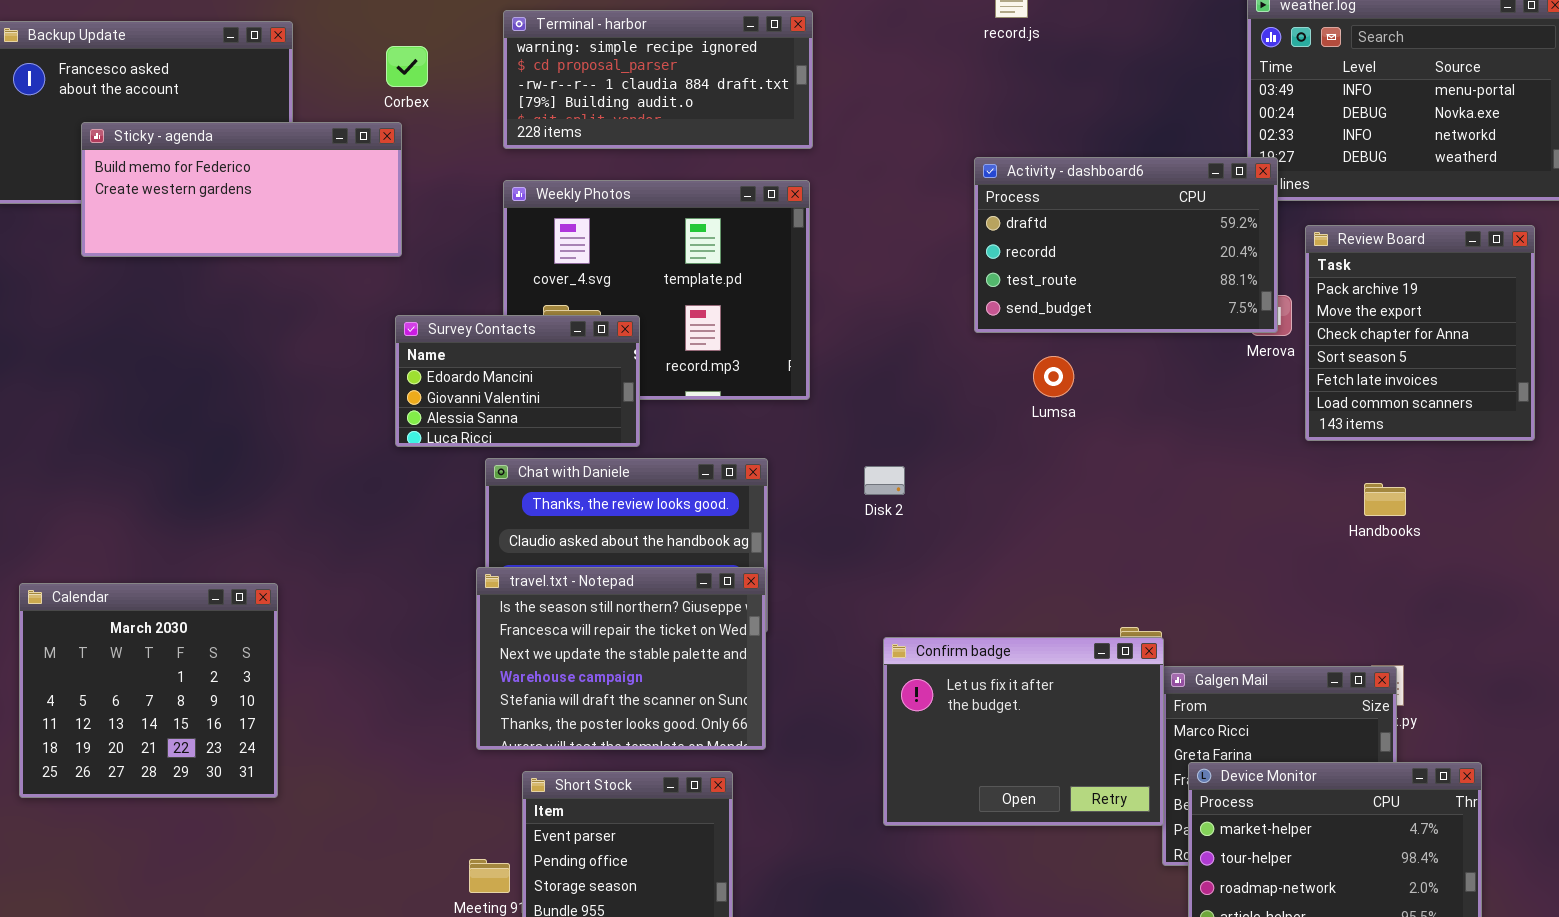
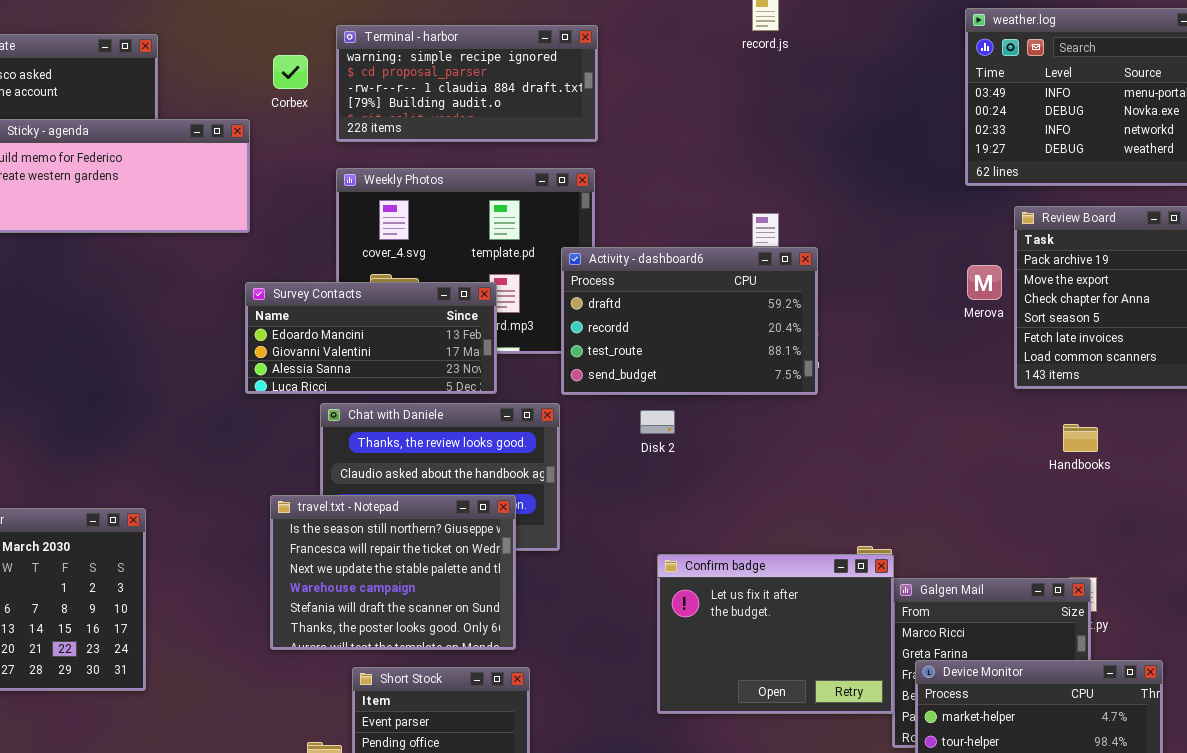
Corbex: [386,46,428,87] -> [273,55,308,89], moved
Activity - dashboard6: [974,157,1278,333] -> [561,247,818,395], moved
Survey Contacts: [395,315,640,447] -> [245,282,497,394], resized
travel.txt - Notepad: [476,567,766,750] -> [270,495,516,650], moved

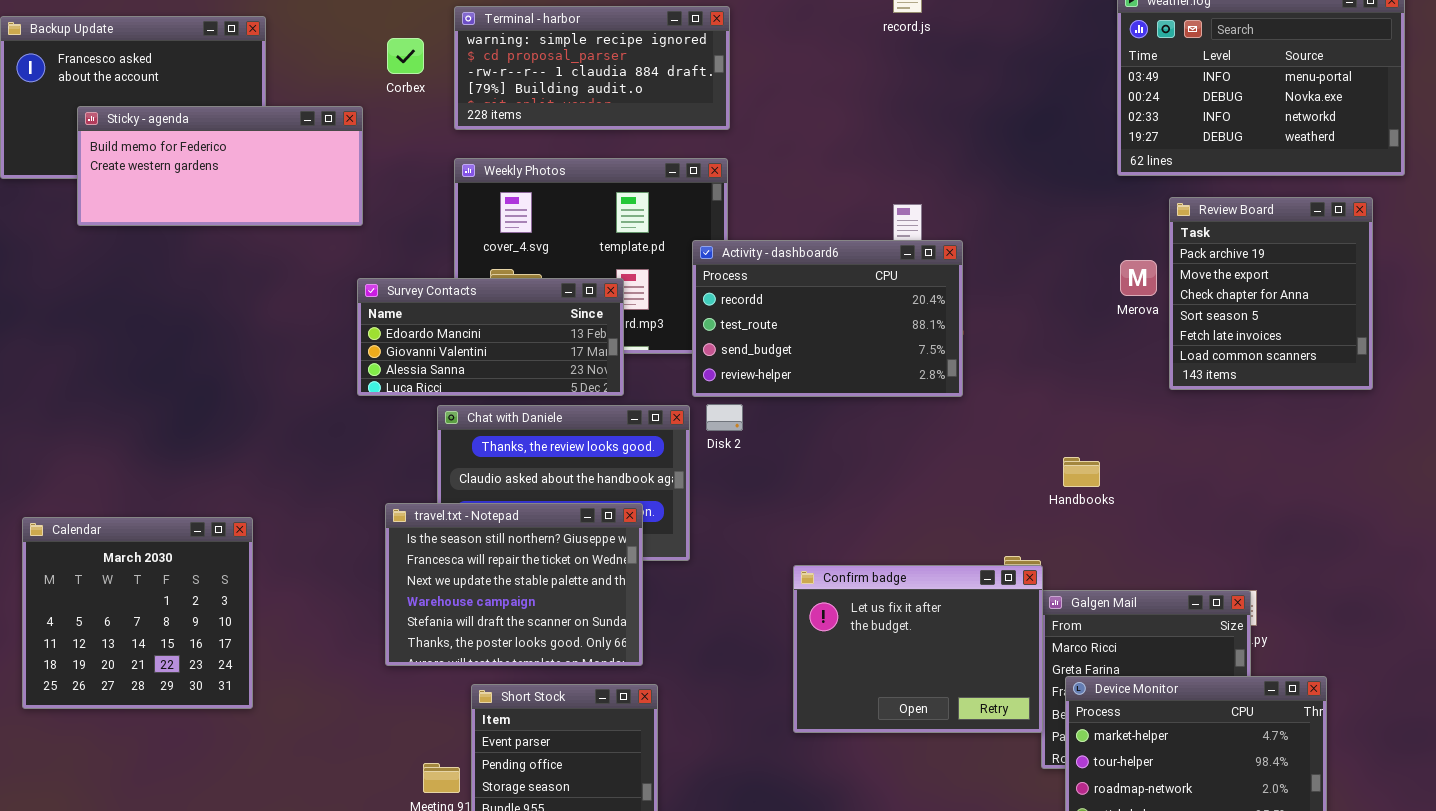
Activity - dashboard6: [561,247,818,395] -> [692,240,963,397], scrolled down 1 row
Disk 2: [640,410,675,434] -> [706,404,743,431], moved
Handbooks: [1063,424,1098,452] -> [1063,457,1100,487], moved

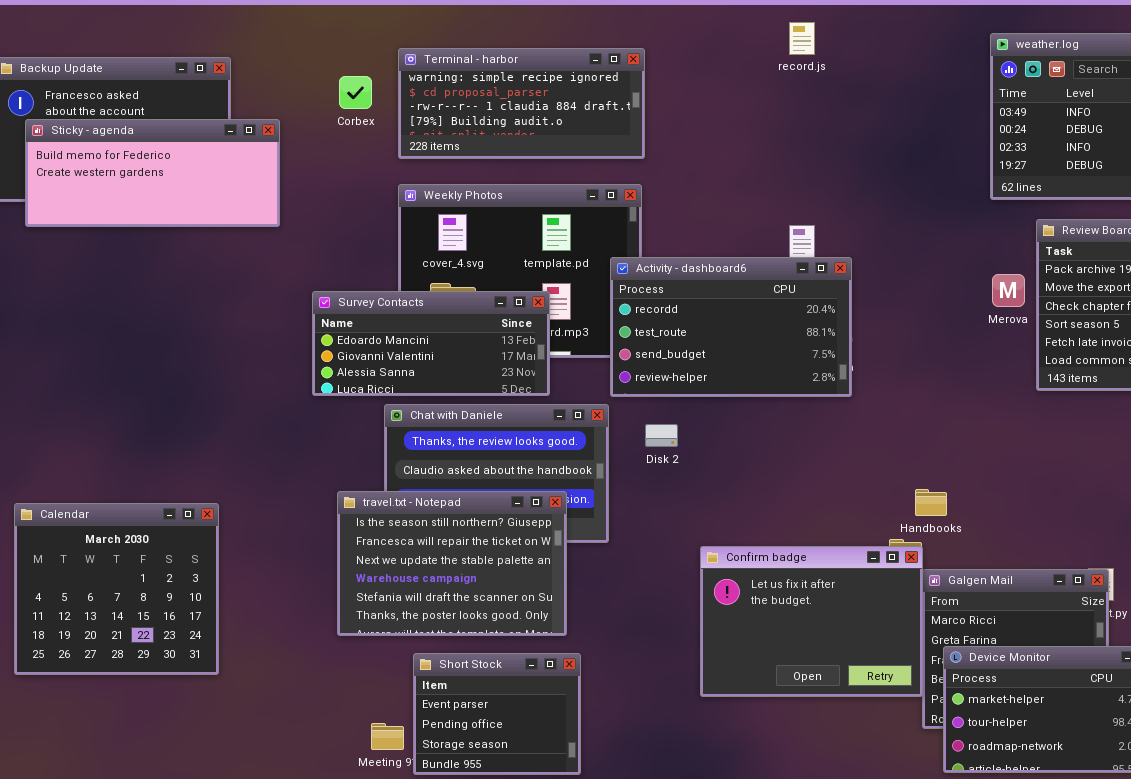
Sticky - agenda: [77,106,363,226] -> [25,119,280,227], moved
Disk 2: [706,404,743,431] -> [645,424,678,447], moved
Handbooks: [1063,457,1100,487] -> [915,489,947,516], moved

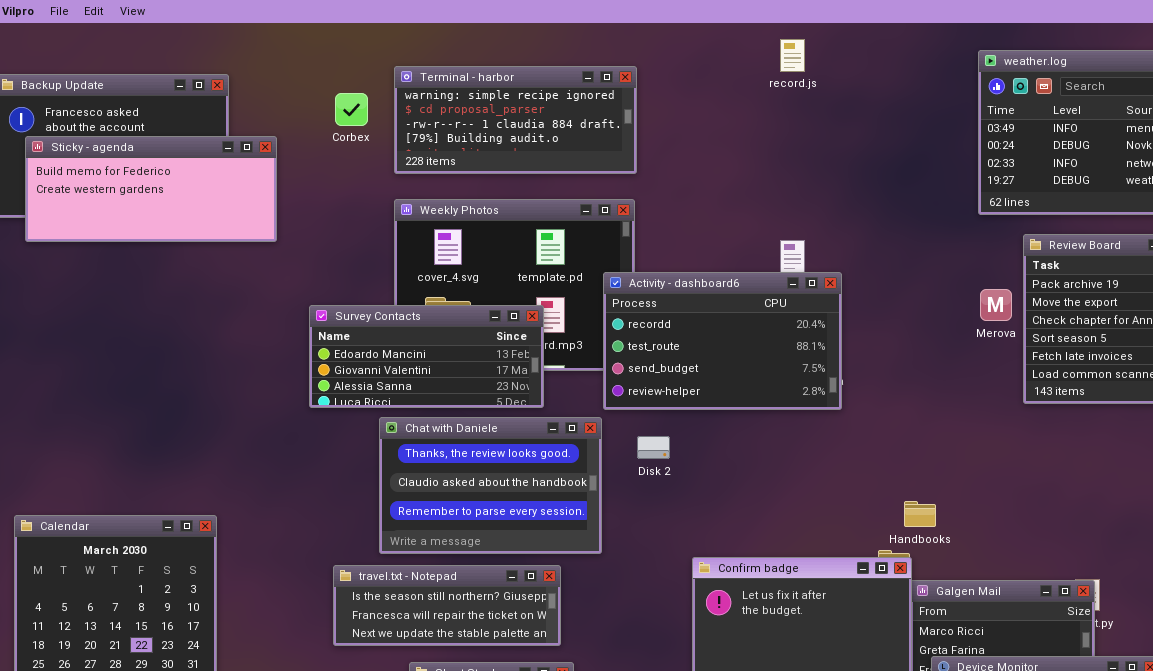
travel.txt - Notepad: [337,491,567,636] -> [333,565,561,646], resized

